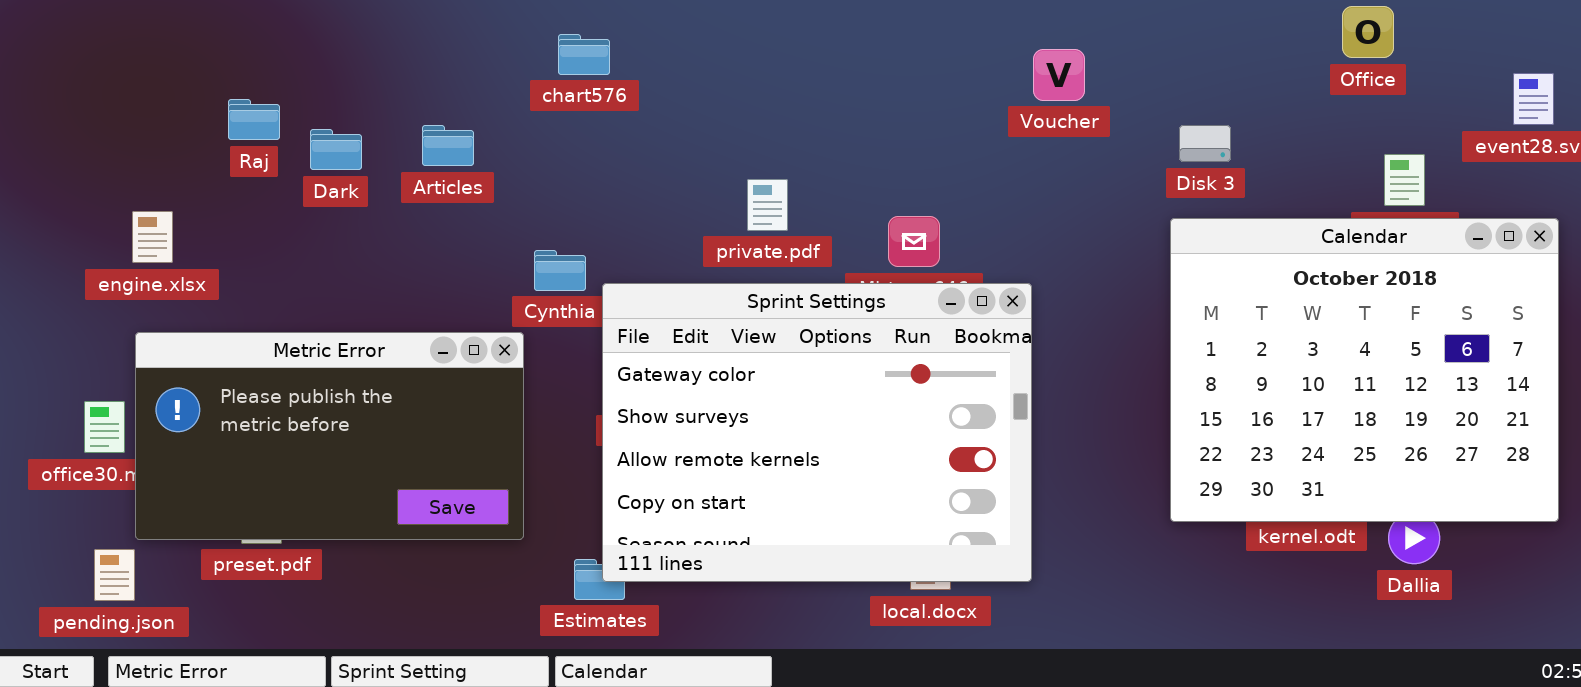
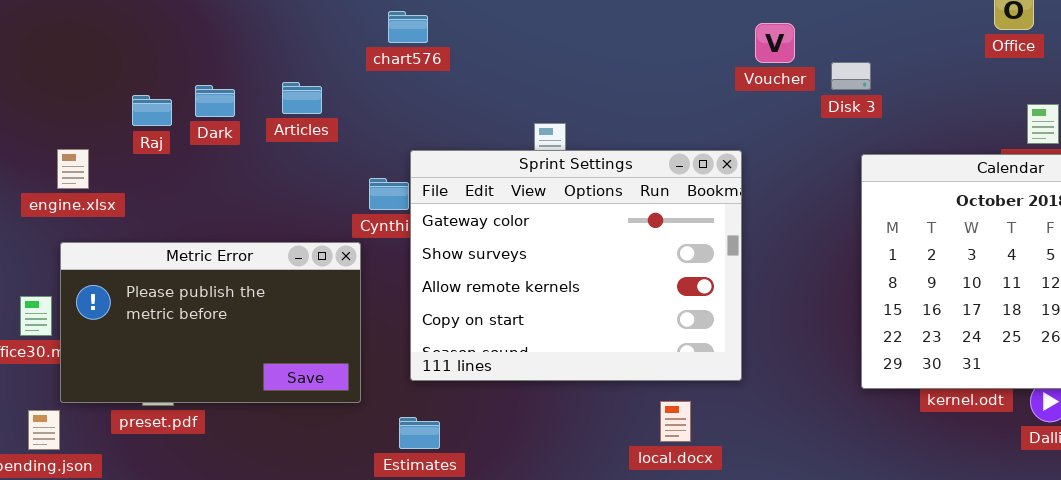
Raj: [228,99,280,140] -> [132,95,172,126], moved
Disk 3: [1179,125,1231,162] -> [831,62,871,90], moved
Sprint Settings: [602,283,1032,582] -> [410,150,742,381], moved

